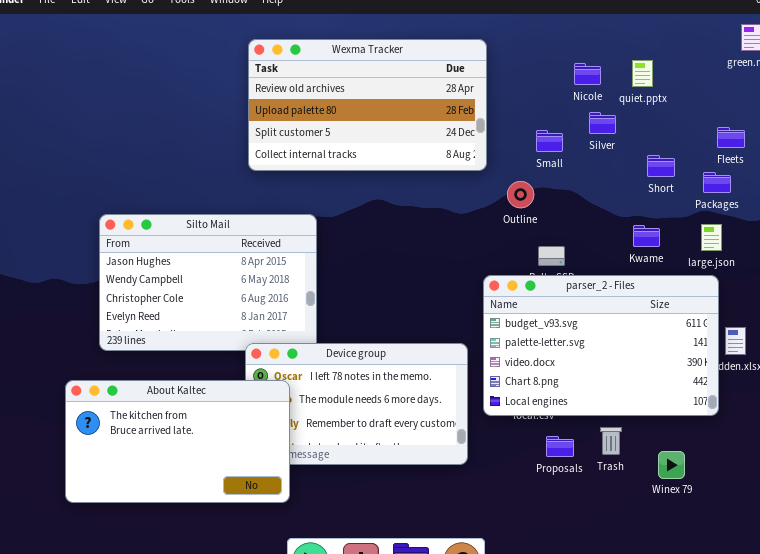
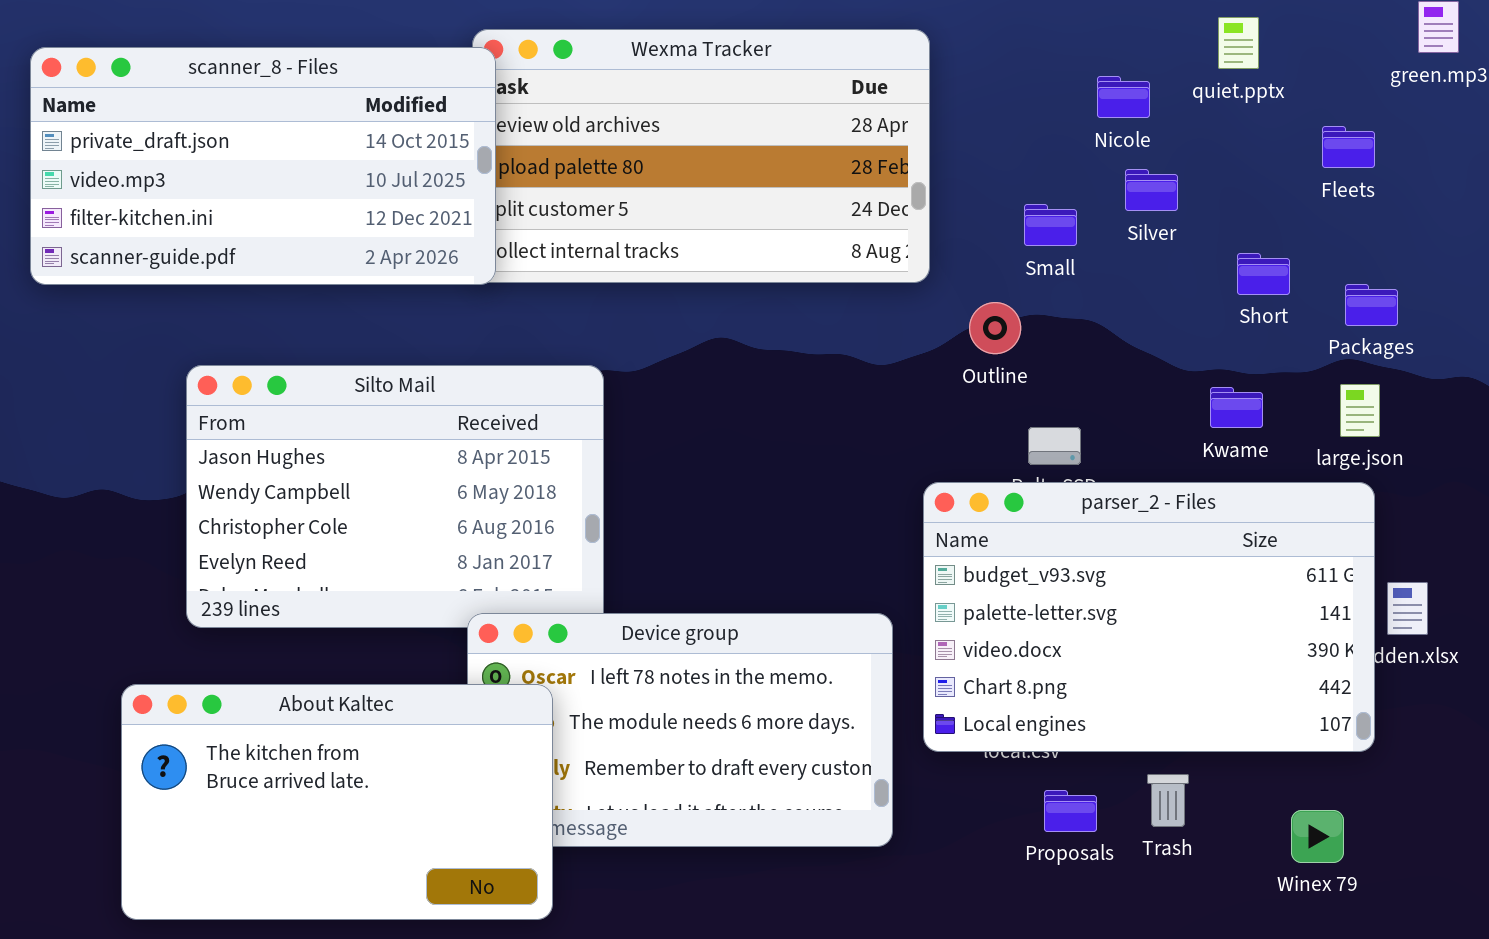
scanner_8 - Files: none -> [30,47,496,285], opened
quiet.pptx: [632,60,653,87] -> [1218,17,1259,69], moved
Fleets: [717,127,745,148] -> [1322,126,1375,168], moved
Winex 79: [658,451,685,479] -> [1291,810,1344,863], moved

